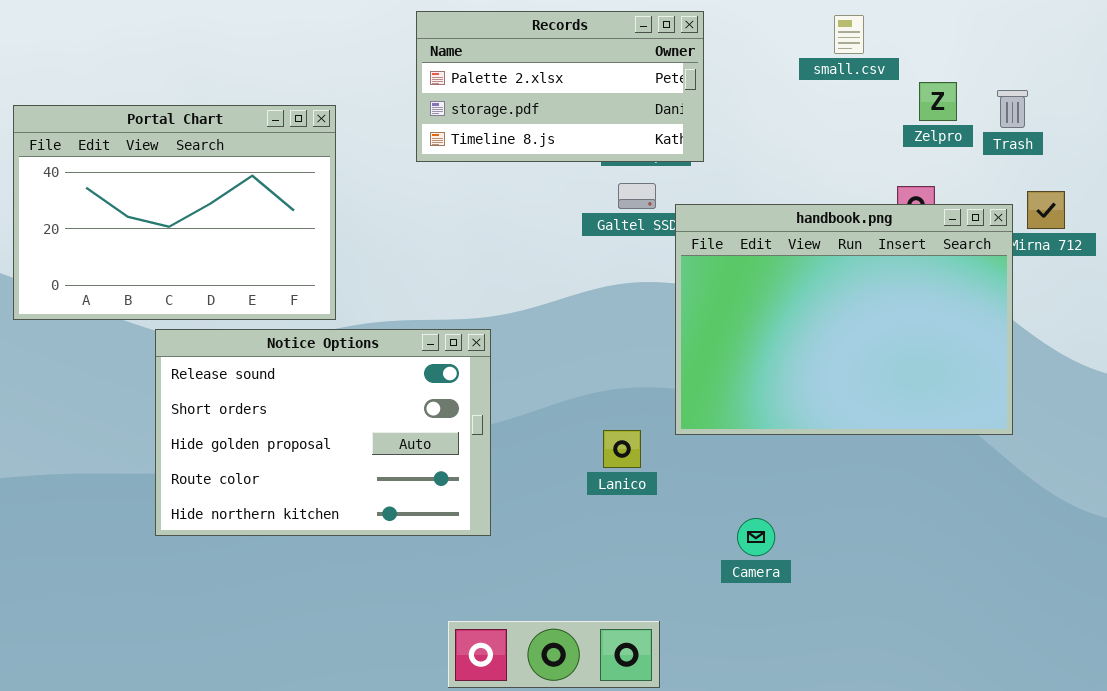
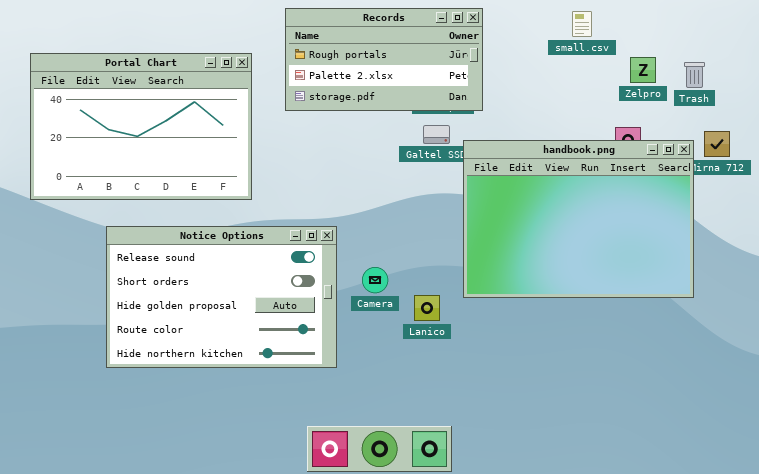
Records: [416,11,704,162] -> [285,8,483,111], scrolled up 1 row
Portal Chart: [13,105,336,320] -> [30,53,252,200], moved
Camera: [737,518,775,556] -> [362,267,388,293], moved

